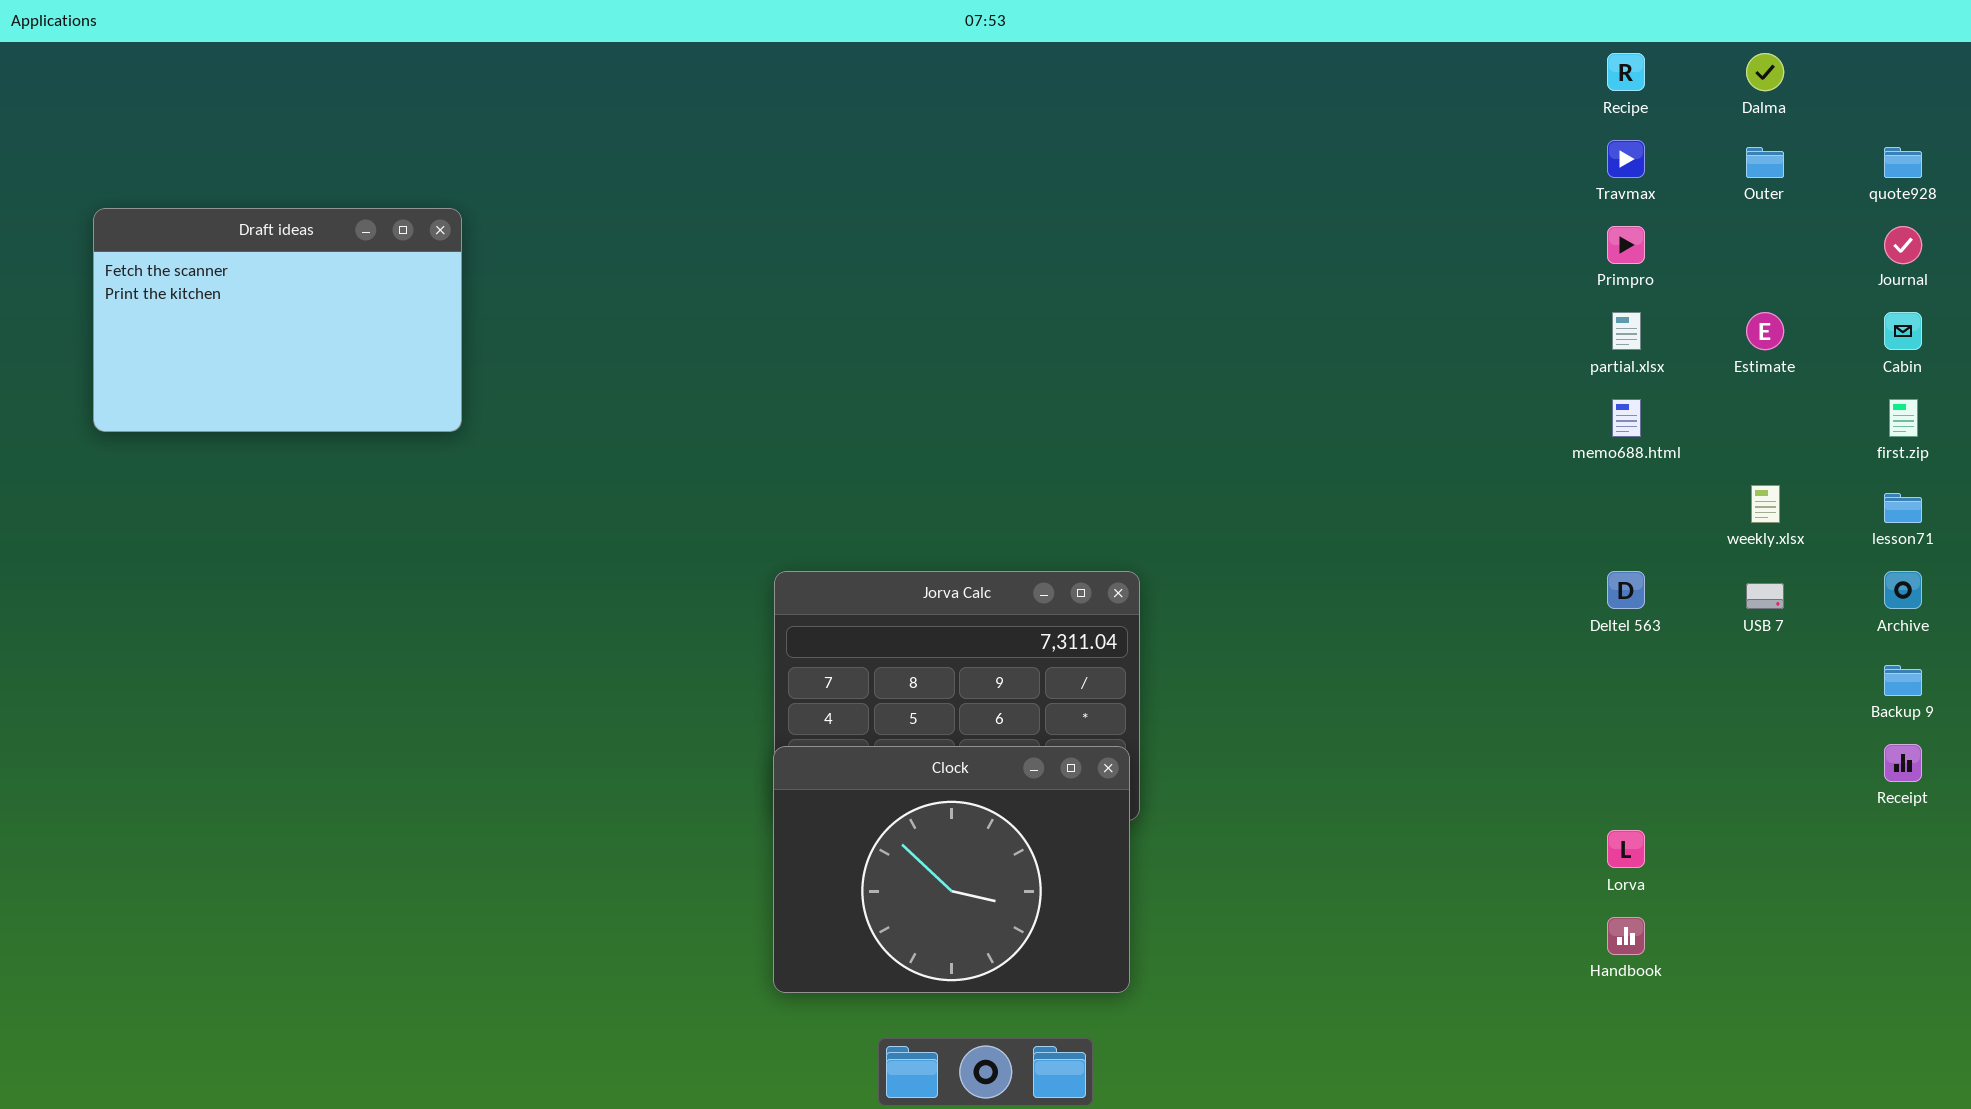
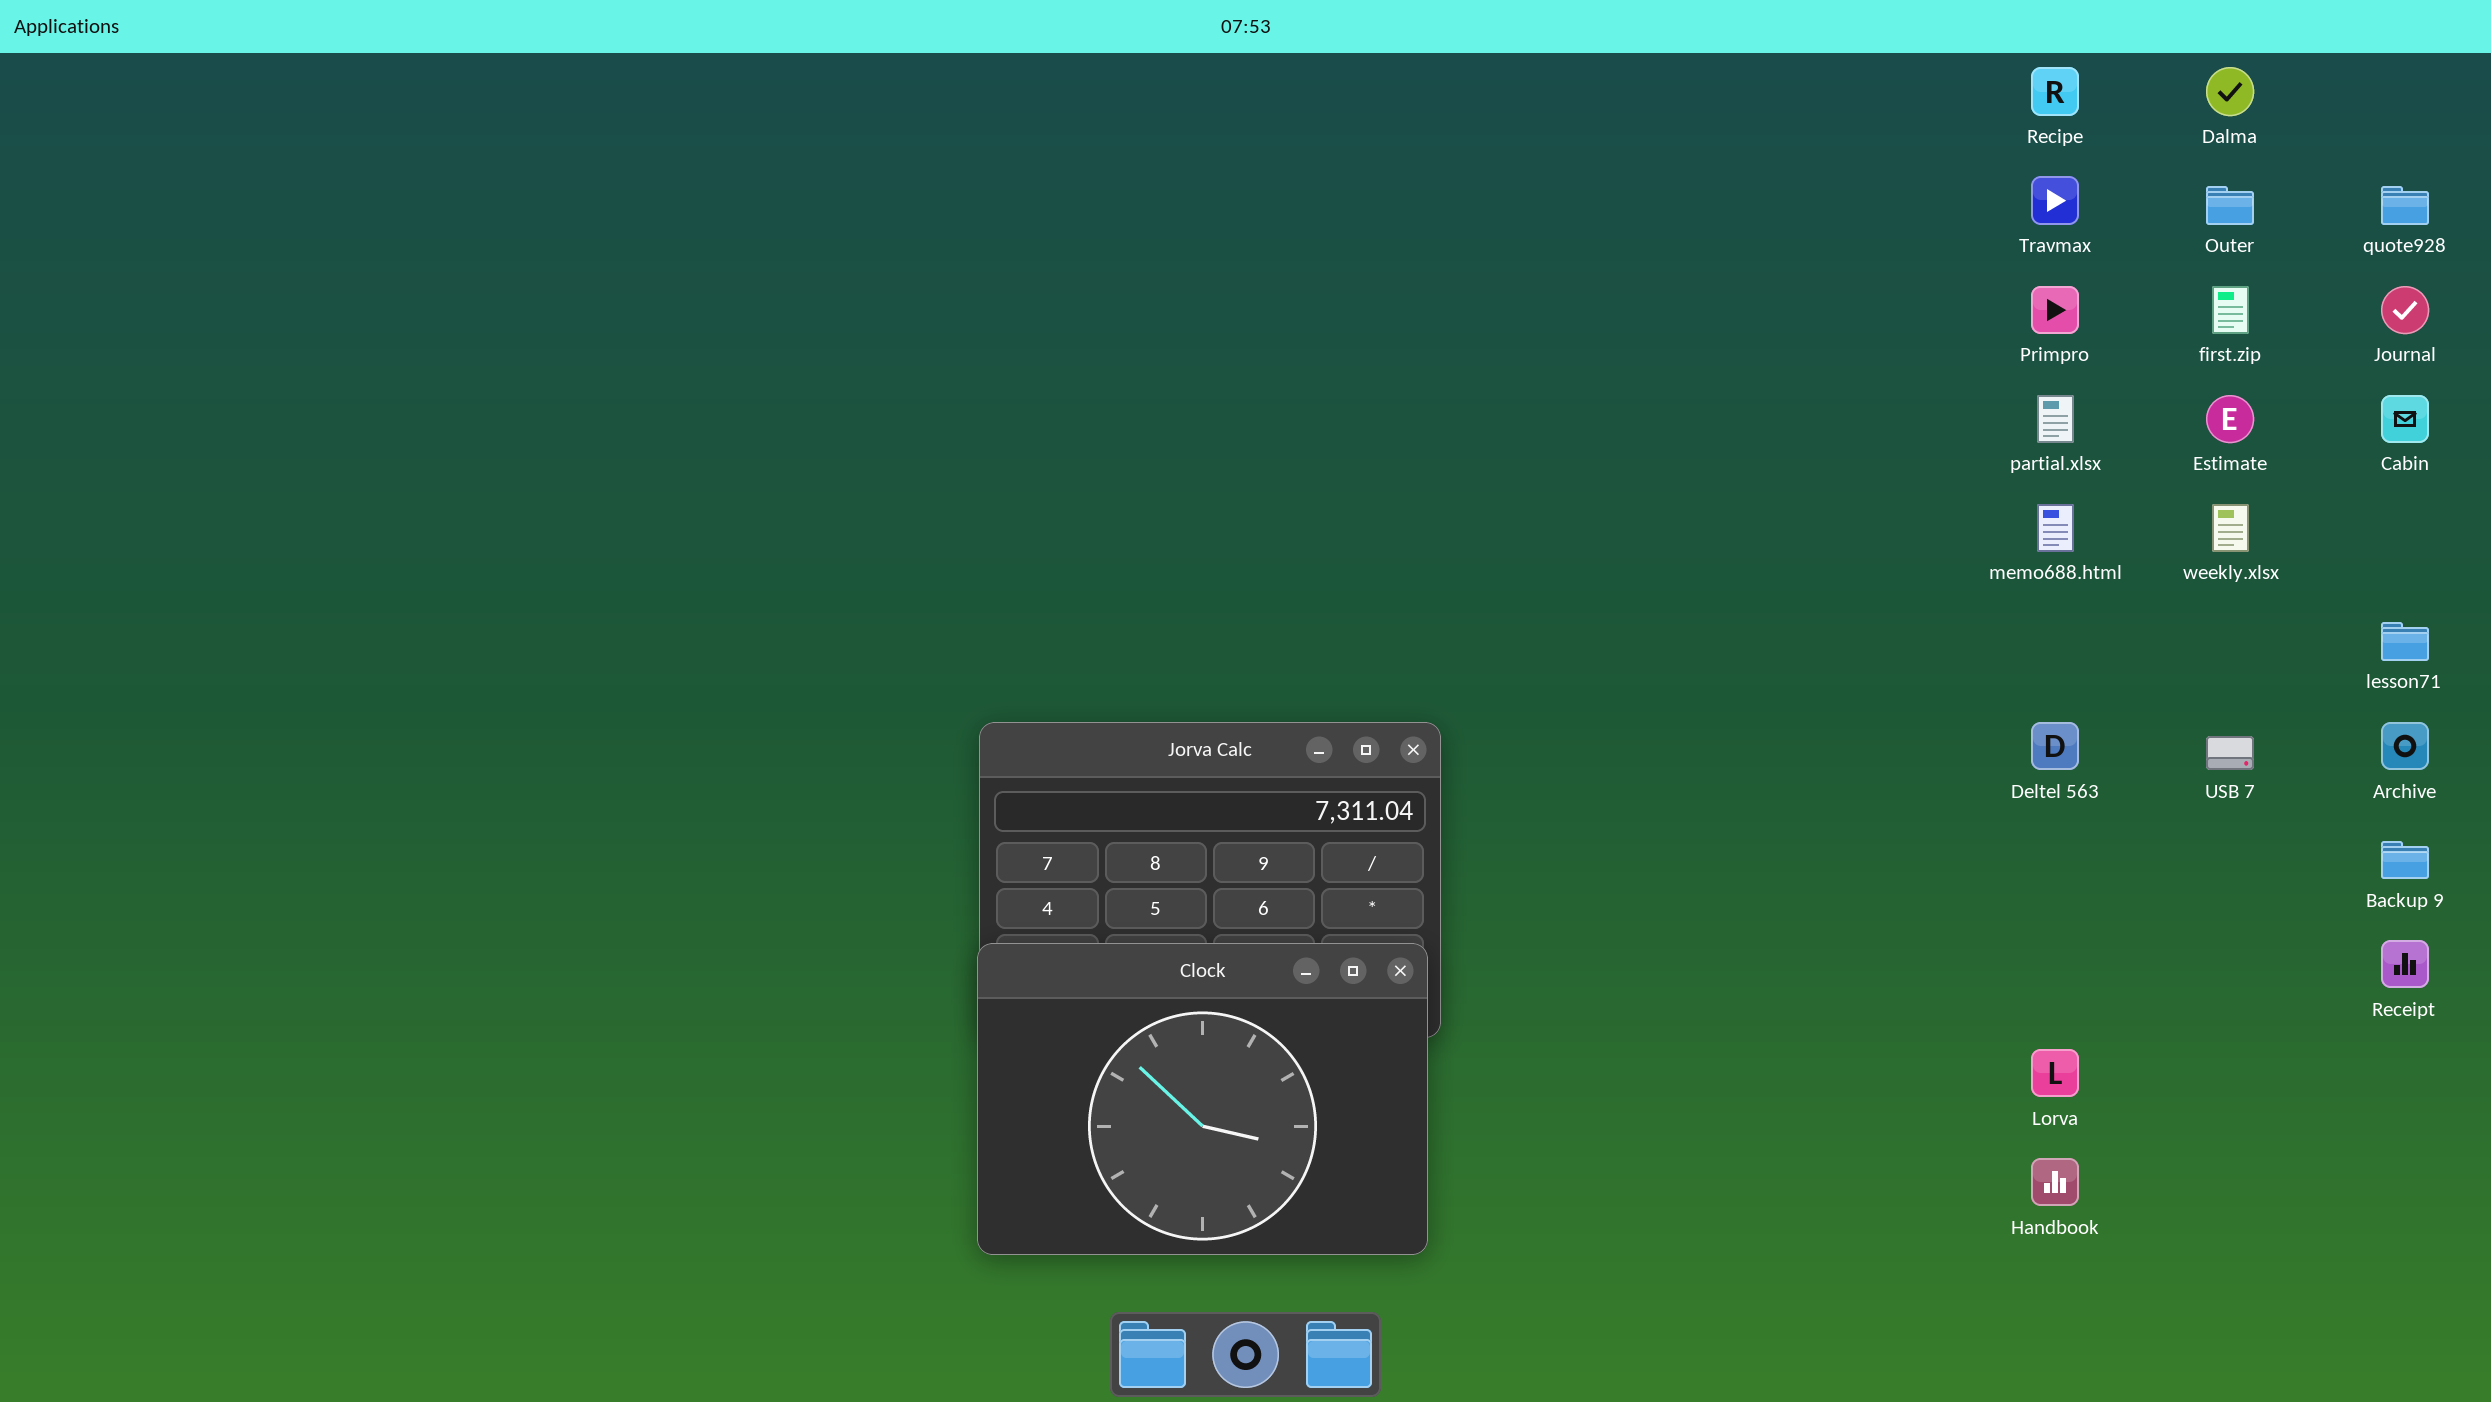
Draft ideas: [93,208,462,432] -> none, closed
first.zip: [1889,399,1918,437] -> [2212,286,2249,334], moved
weekly.xlsx: [1751,485,1780,523] -> [2212,504,2249,552], moved

